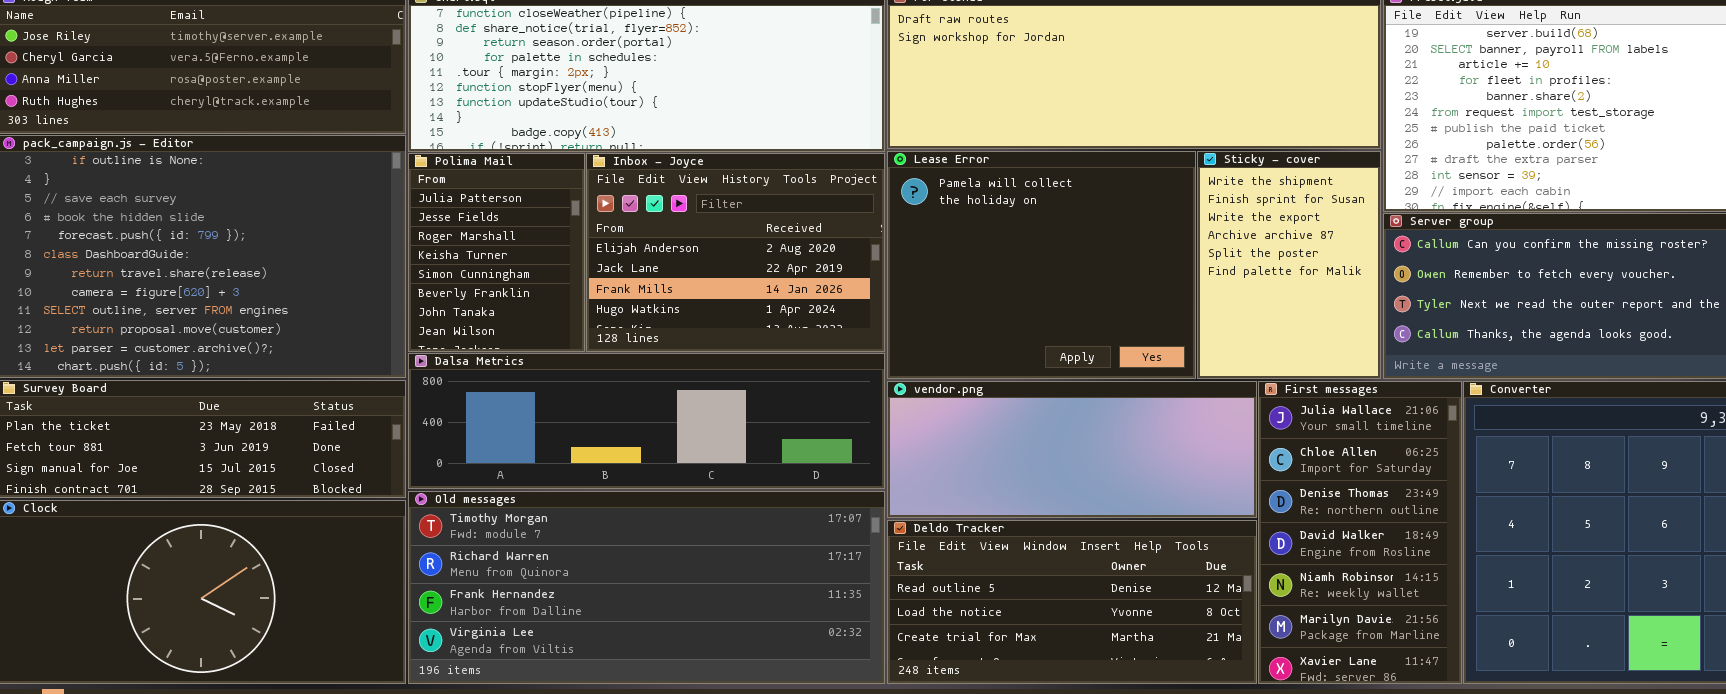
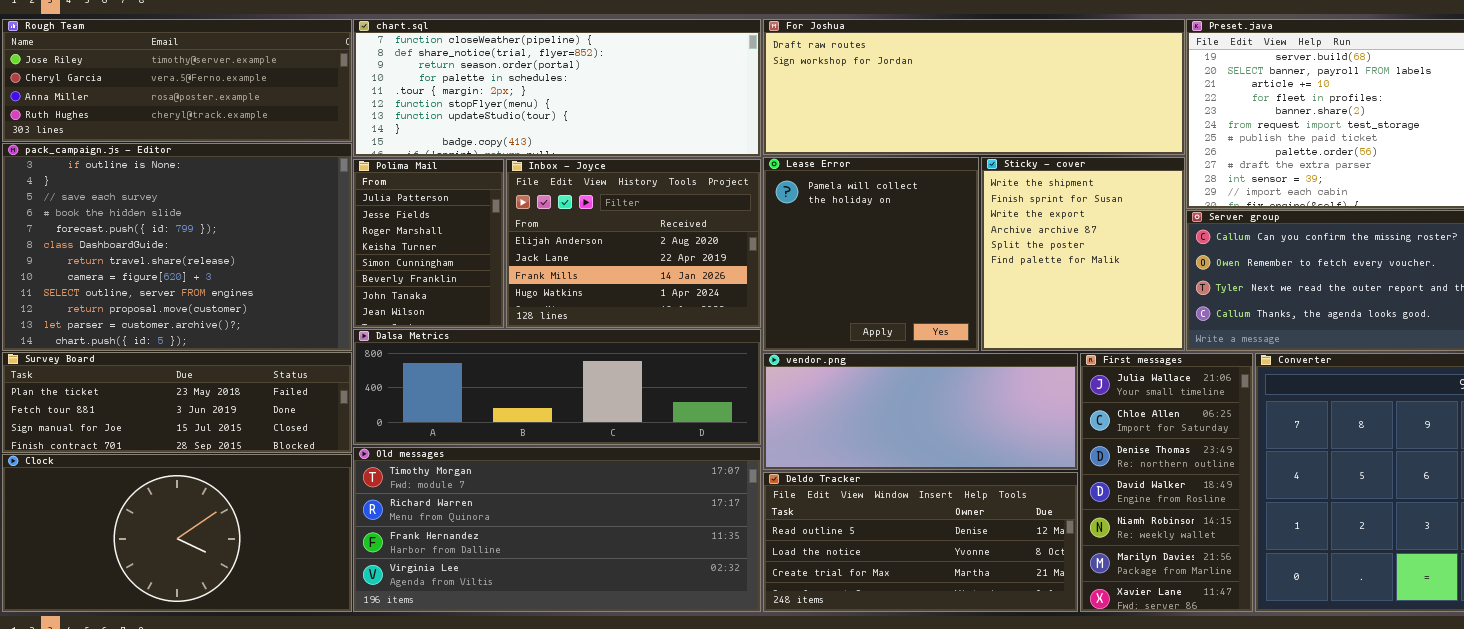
Lease Error: [887,151,1196,379] -> [763,157,979,351], resized
Sticky - cover: [1197,151,1381,379] -> [981,157,1185,351], resized

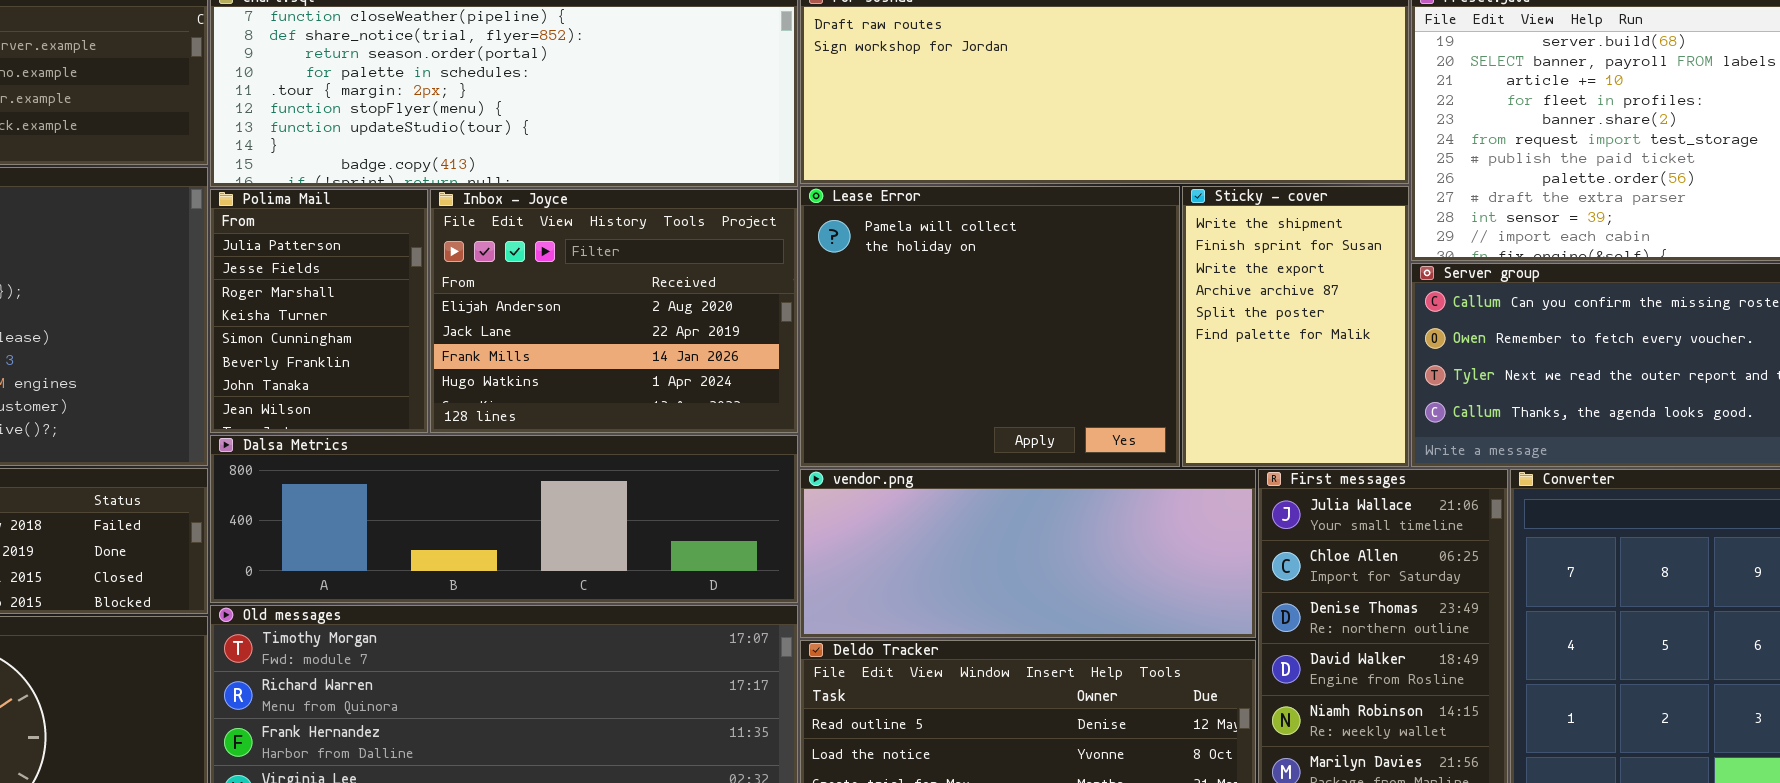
Lease Error: [763,157,979,351] -> [800,186,1180,467], resized
Sticky - cover: [981,157,1185,351] -> [1182,186,1409,467], resized

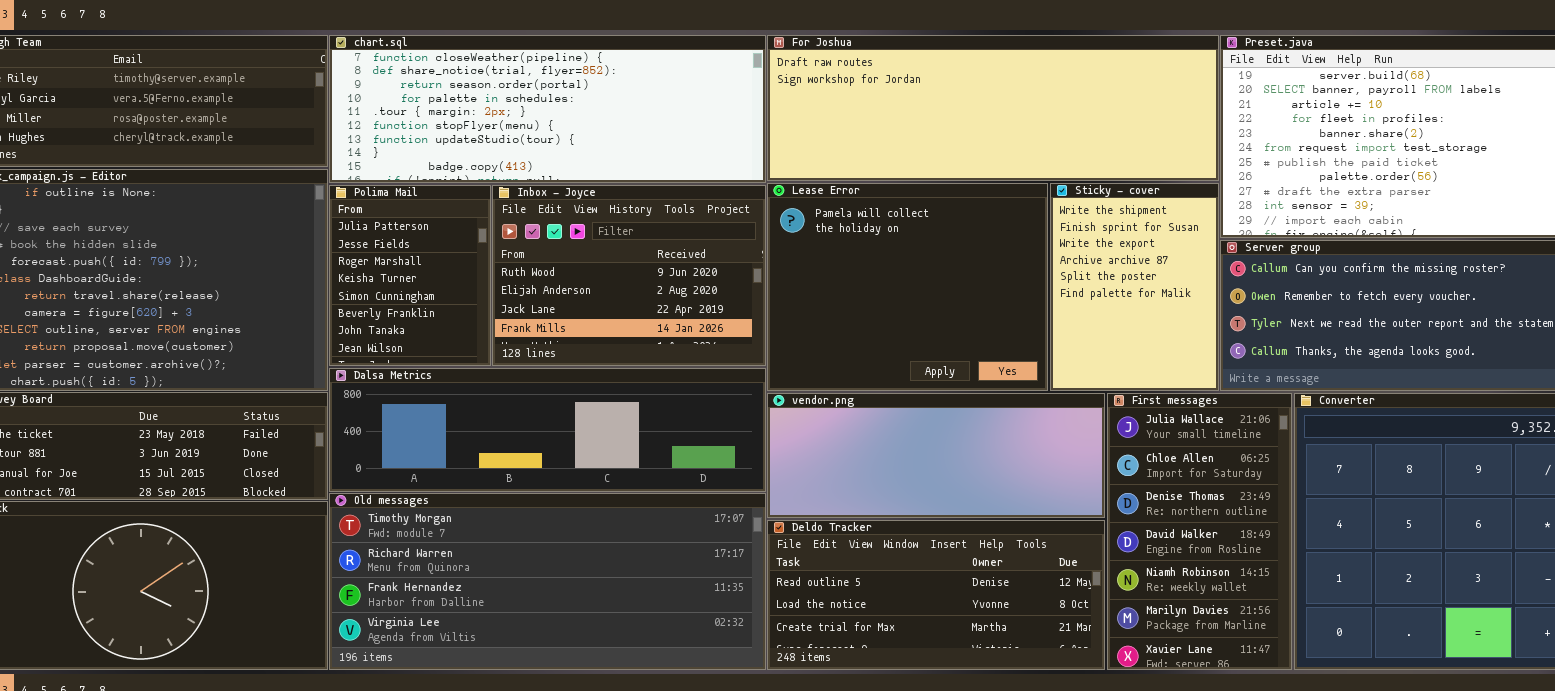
Inbox - Joyce: [430,189,798,433] -> [492,185,766,366], scrolled up 1 row

